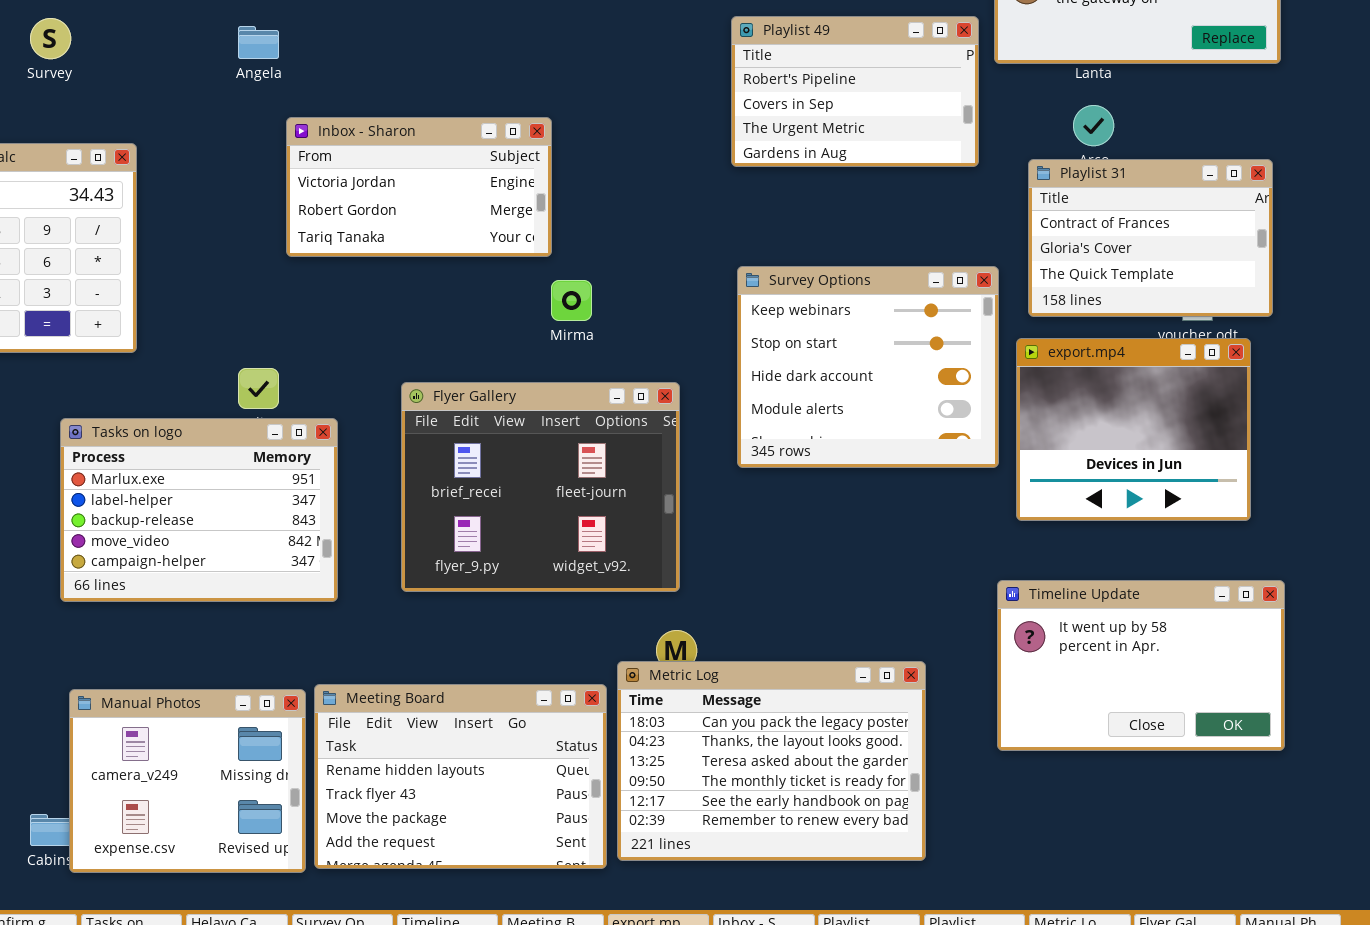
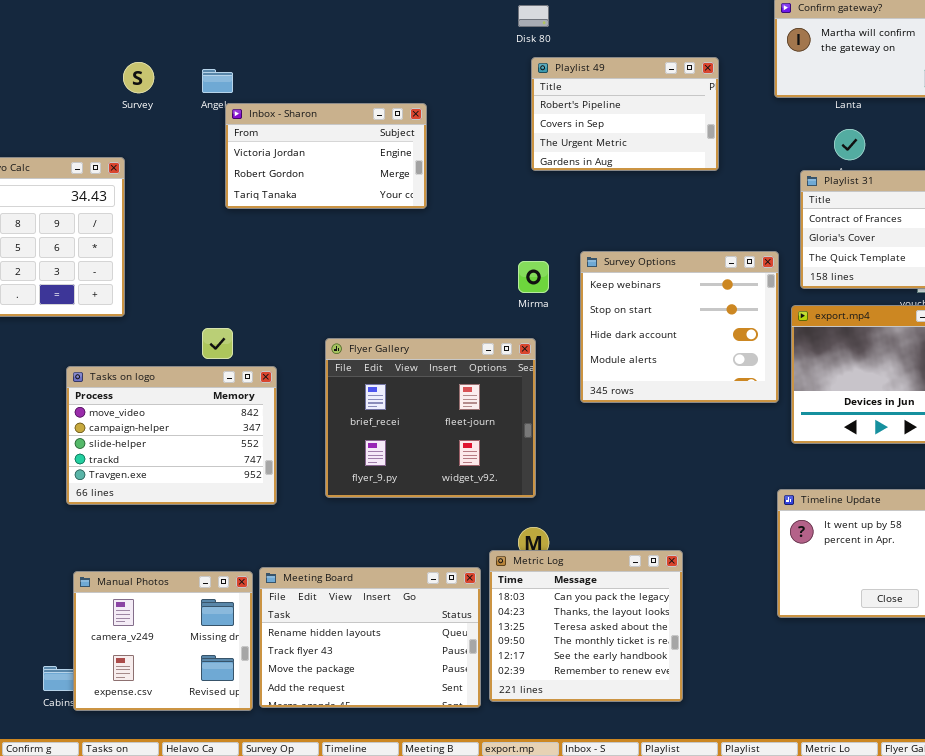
Playlist 49: [731,16,979,167] -> [531,57,719,171], moved
Survey: [30,18,71,59] -> [123,62,154,93], moved
Inbox - Sharon: [286,117,552,257] -> [225,103,427,209], moved
Mirma: [551,280,592,321] -> [518,261,549,293], moved
Tasks on logo: [60,418,338,602] -> [66,366,277,505], scrolled down 3 rows
Metric Log: [617,661,926,861] -> [489,550,683,702], resized

